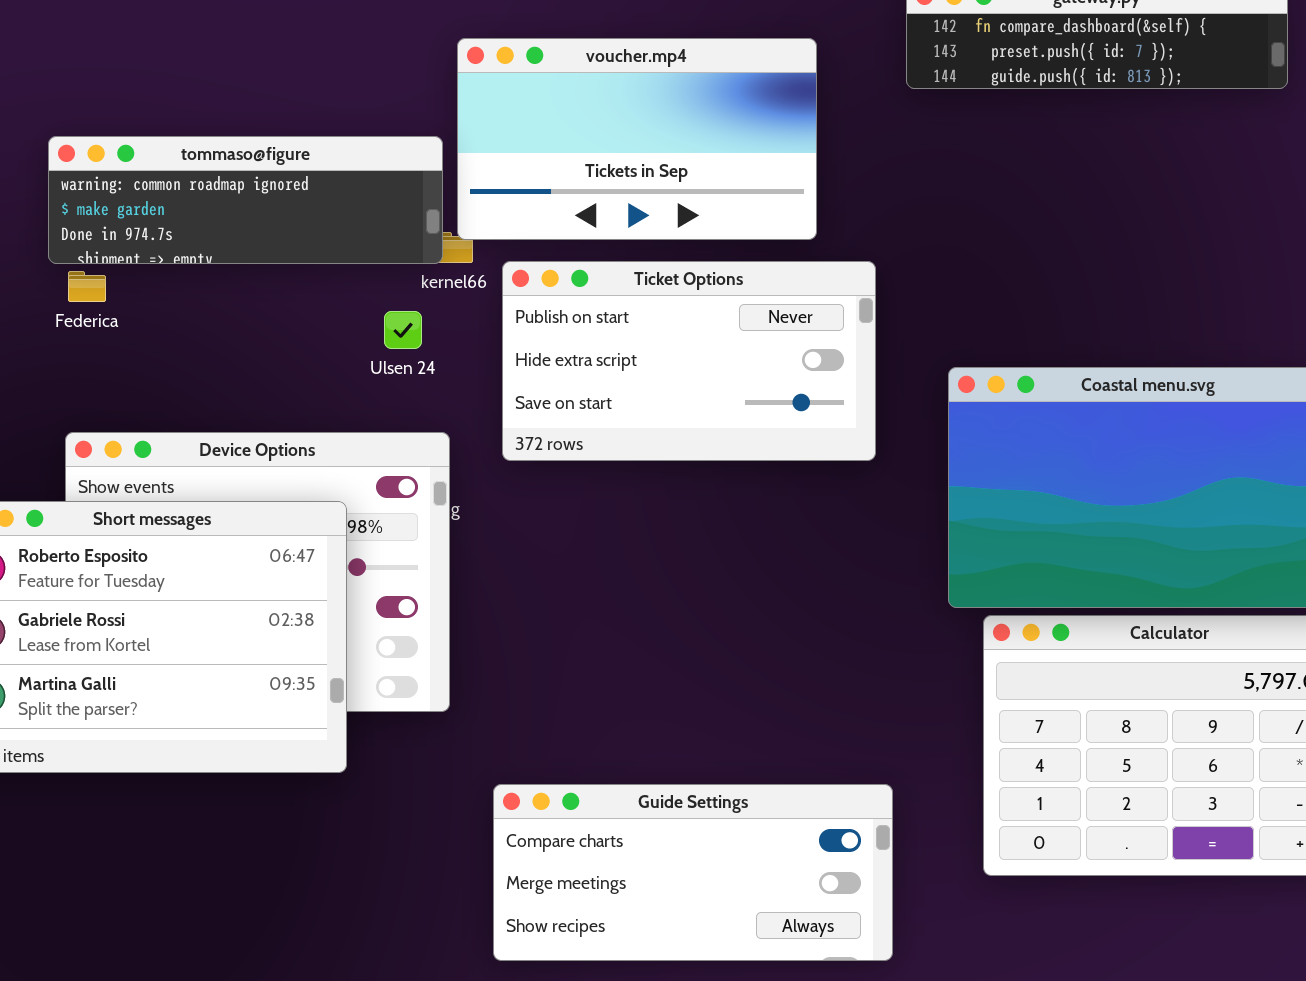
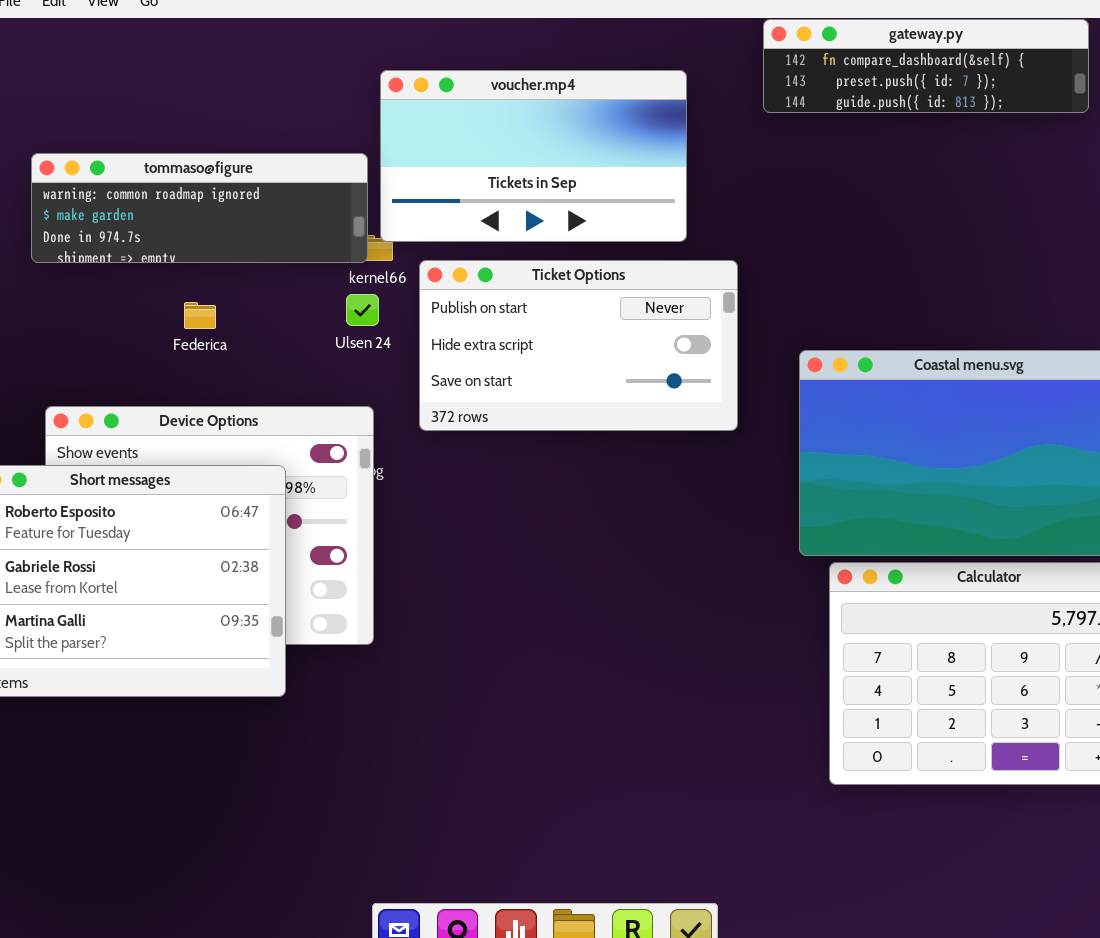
Federica: [68,271,106,302] -> [184,302,216,329], moved
Ulsen 24: [384,311,422,349] -> [346,294,379,326], moved
Guide Settings: [493,784,893,961] -> none, closed

